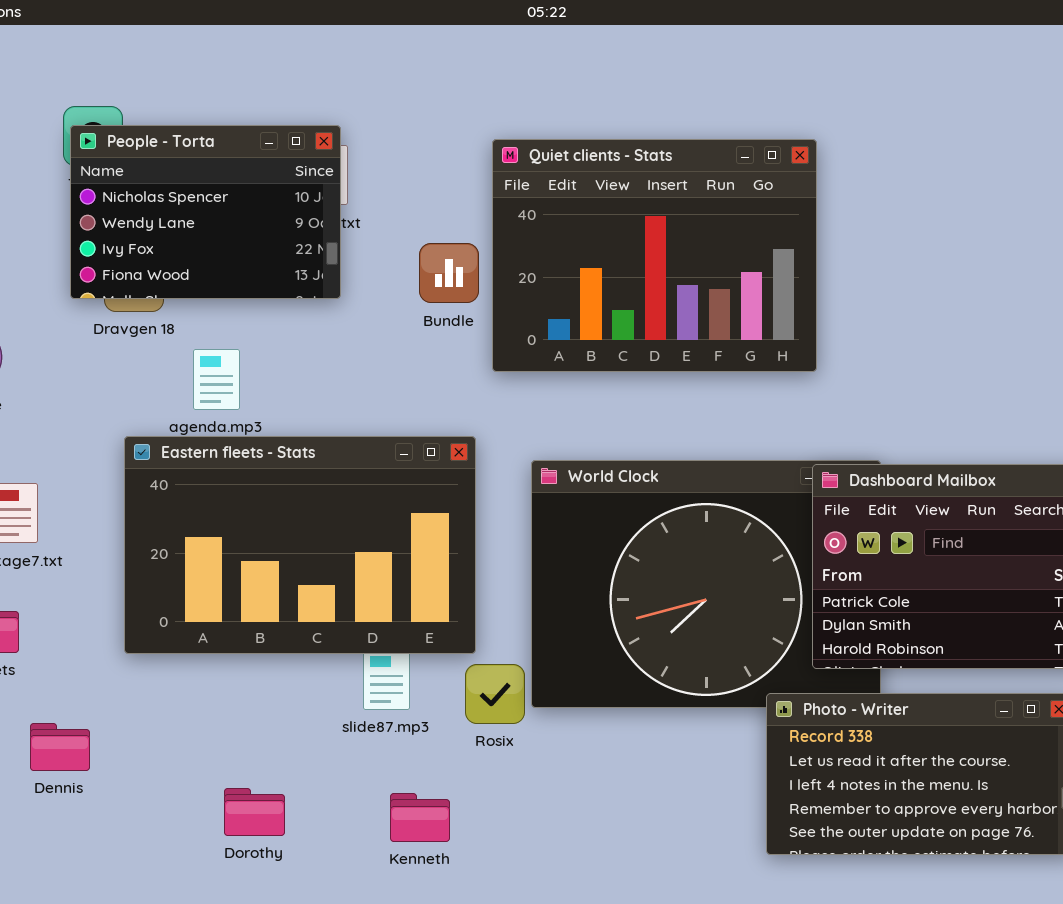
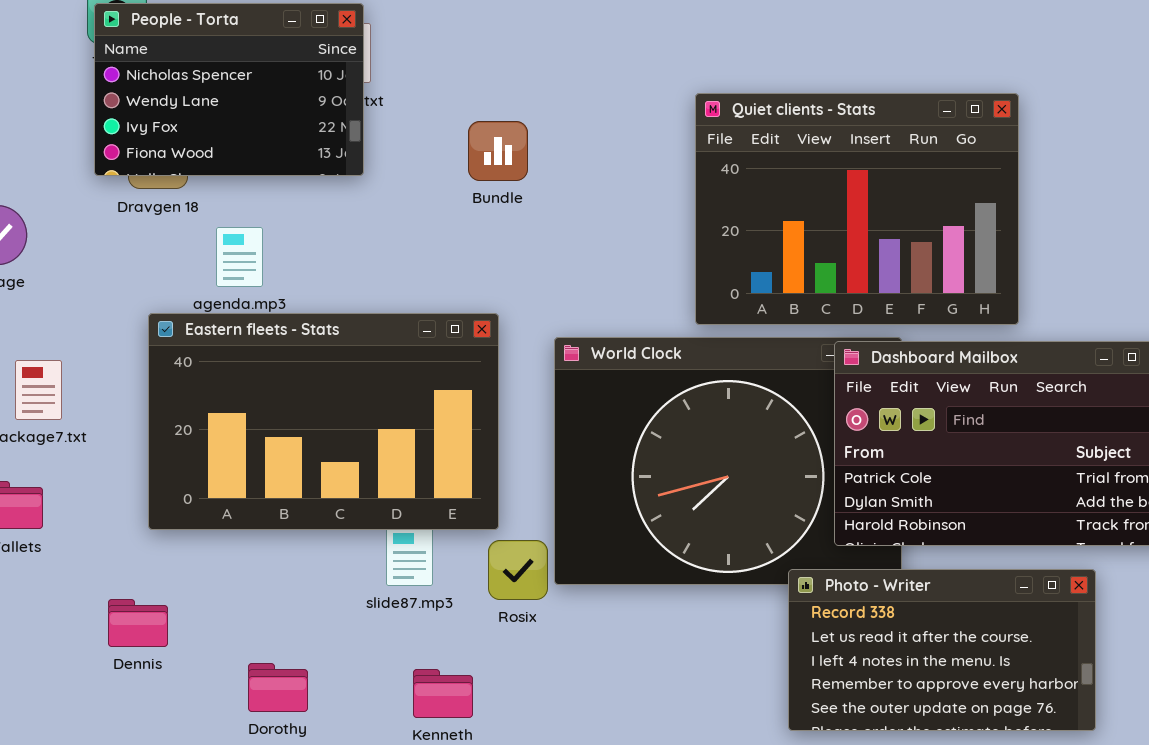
Quiet clients - Stats: [492,139,817,372] -> [695,93,1019,325], moved
Bundle: [419,243,479,303] -> [468,121,528,181], moved
Dennis: [30,723,90,771] -> [108,599,168,647], moved

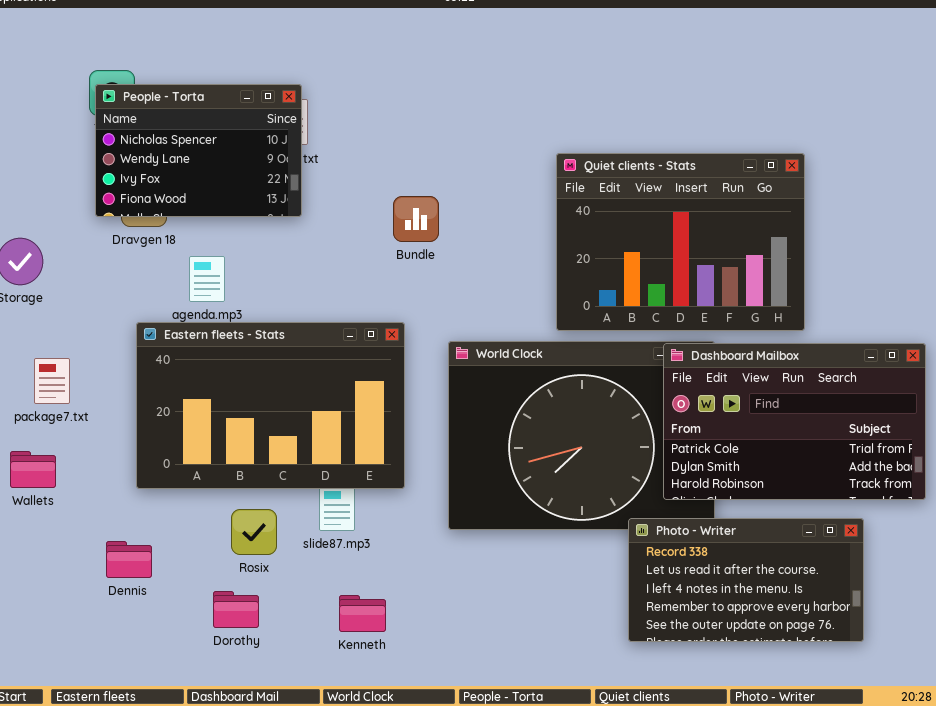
Bundle: [468,121,528,181] -> [393,196,439,242], moved
Rosix: [488,540,548,600] -> [231,509,277,555], moved

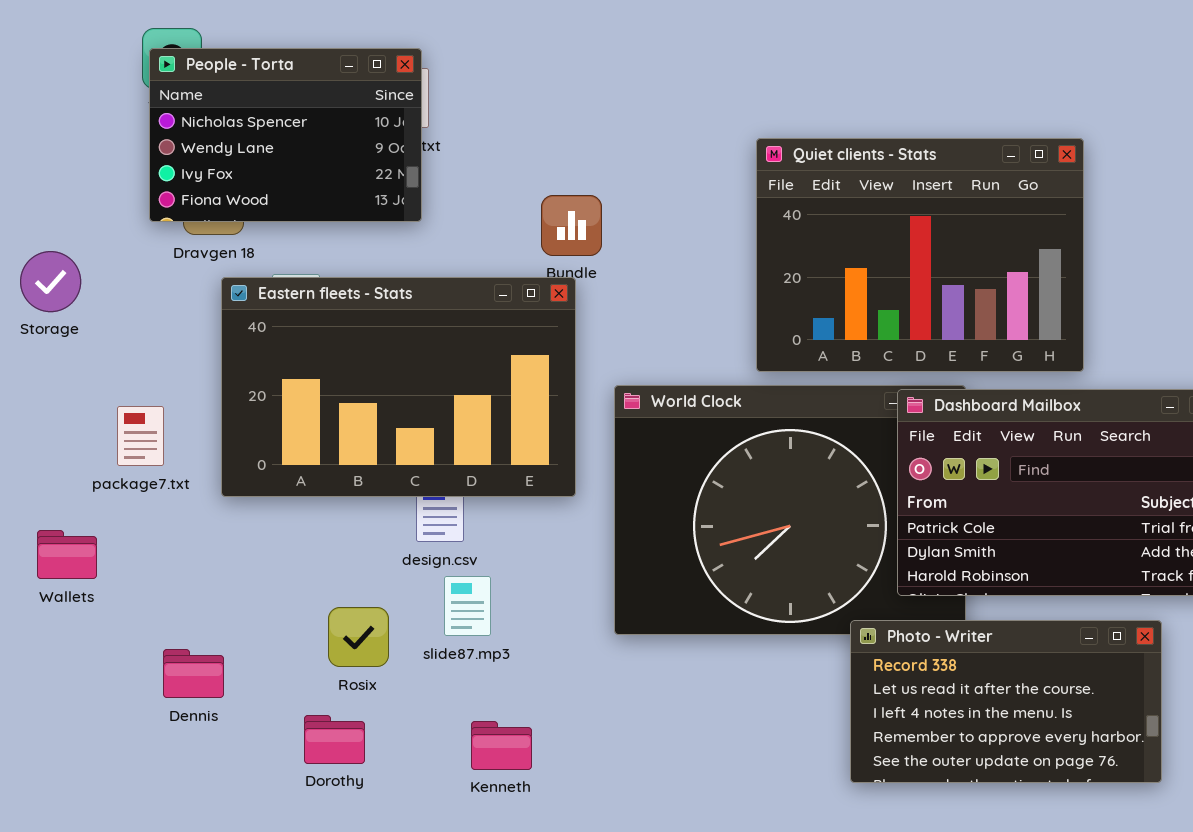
Eastern fleets - Stats: [136,322,405,489] -> [221,277,576,497], moved
package7.txt: [34,358,70,404] -> [117,406,164,466], moved

